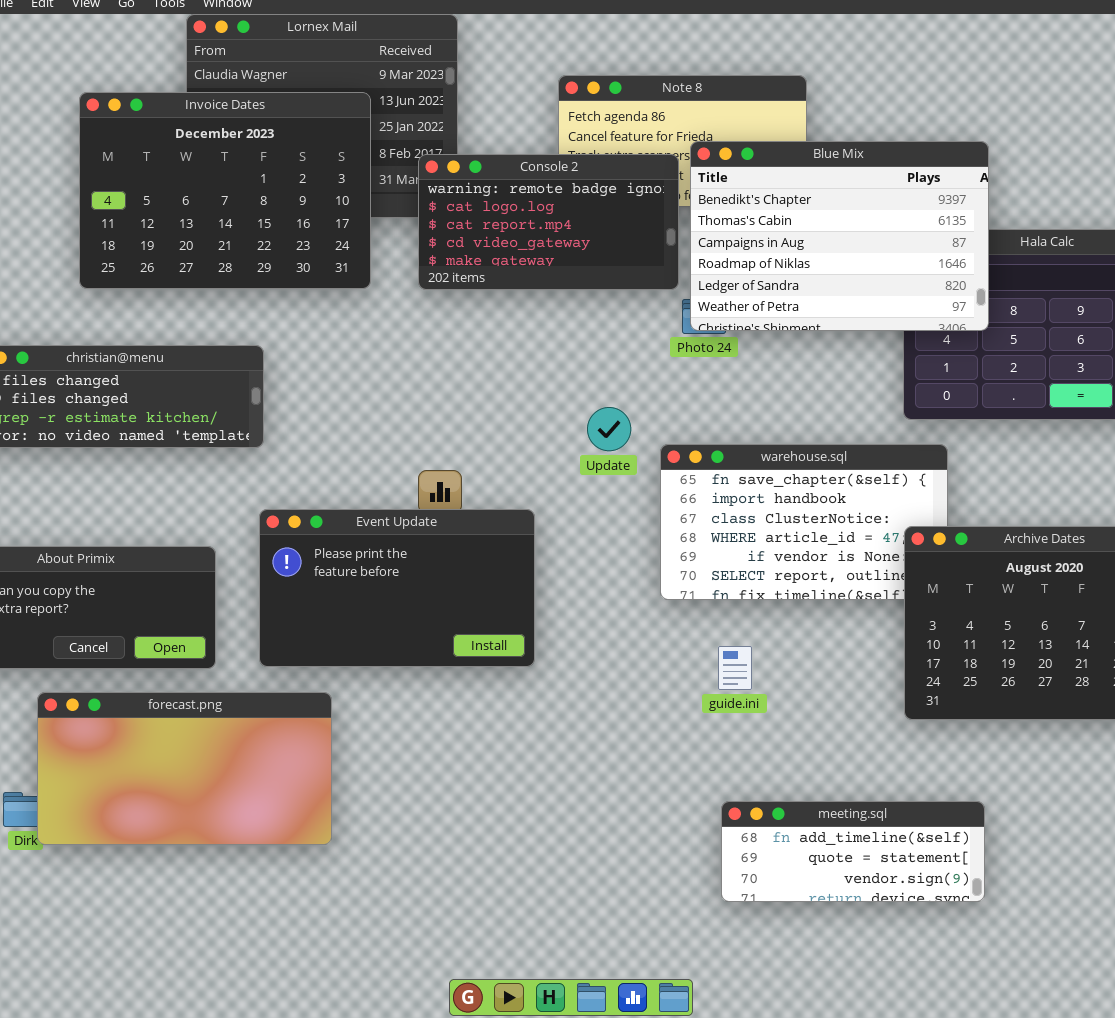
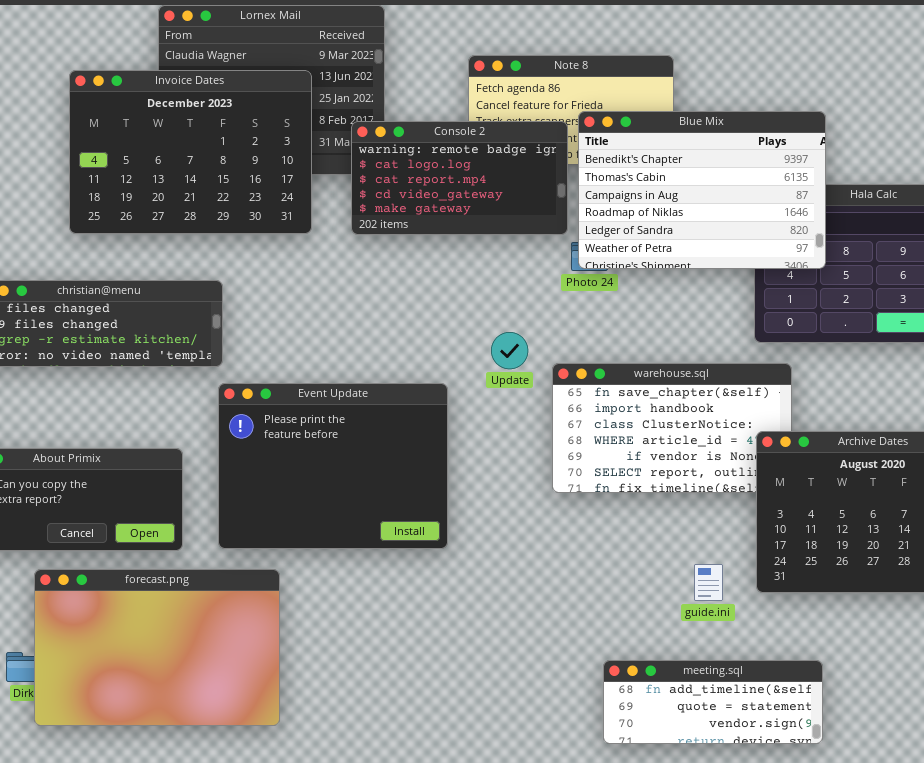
Event Update: [259,509,535,667] -> [218,383,448,549], resized
guide.ini: [718,646,752,690] -> [694,564,723,601], moved
forecast.png: [37,692,332,845] -> [34,569,280,726], resized

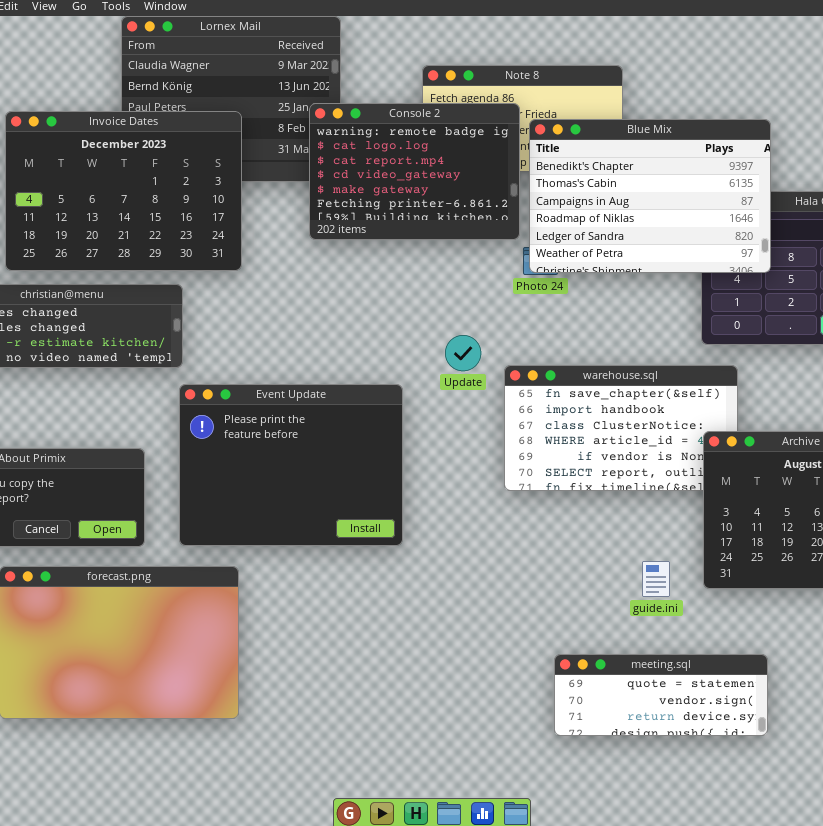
Invoice Dates: [69,70,312,234] -> [5,111,242,271], moved
Console 2: [351,121,568,235] -> [309,103,520,240], resized
meeting.sql: [603,660,823,744] -> [554,654,768,736], scrolled down 1 row

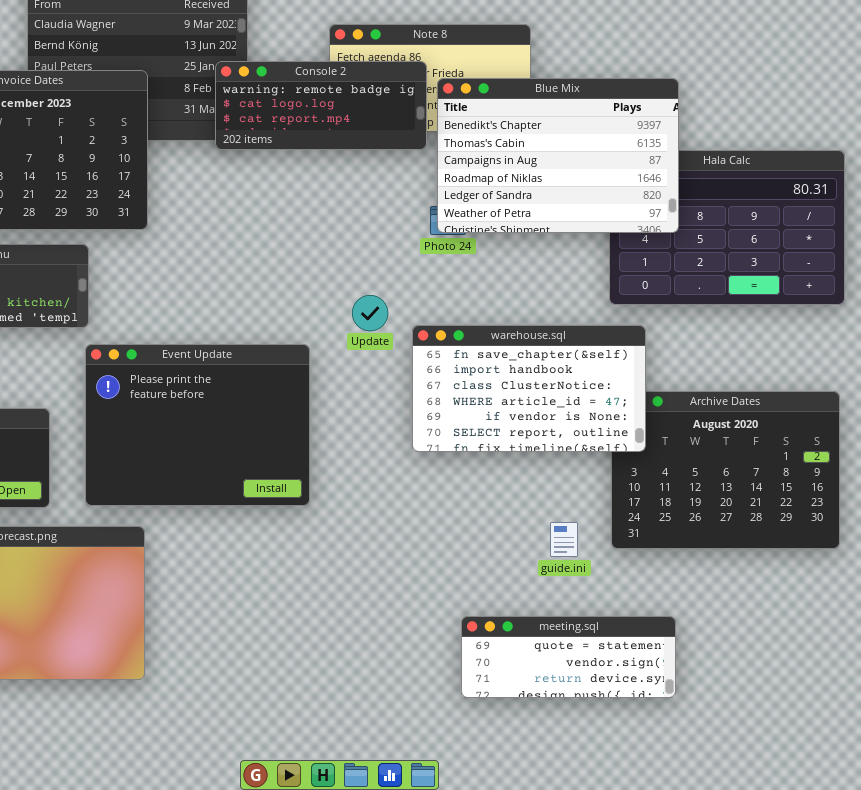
Console 2: [309,103,520,240] -> [215,61,427,150], resized
warehouse.sql: [504,365,738,491] -> [412,325,646,452], raised

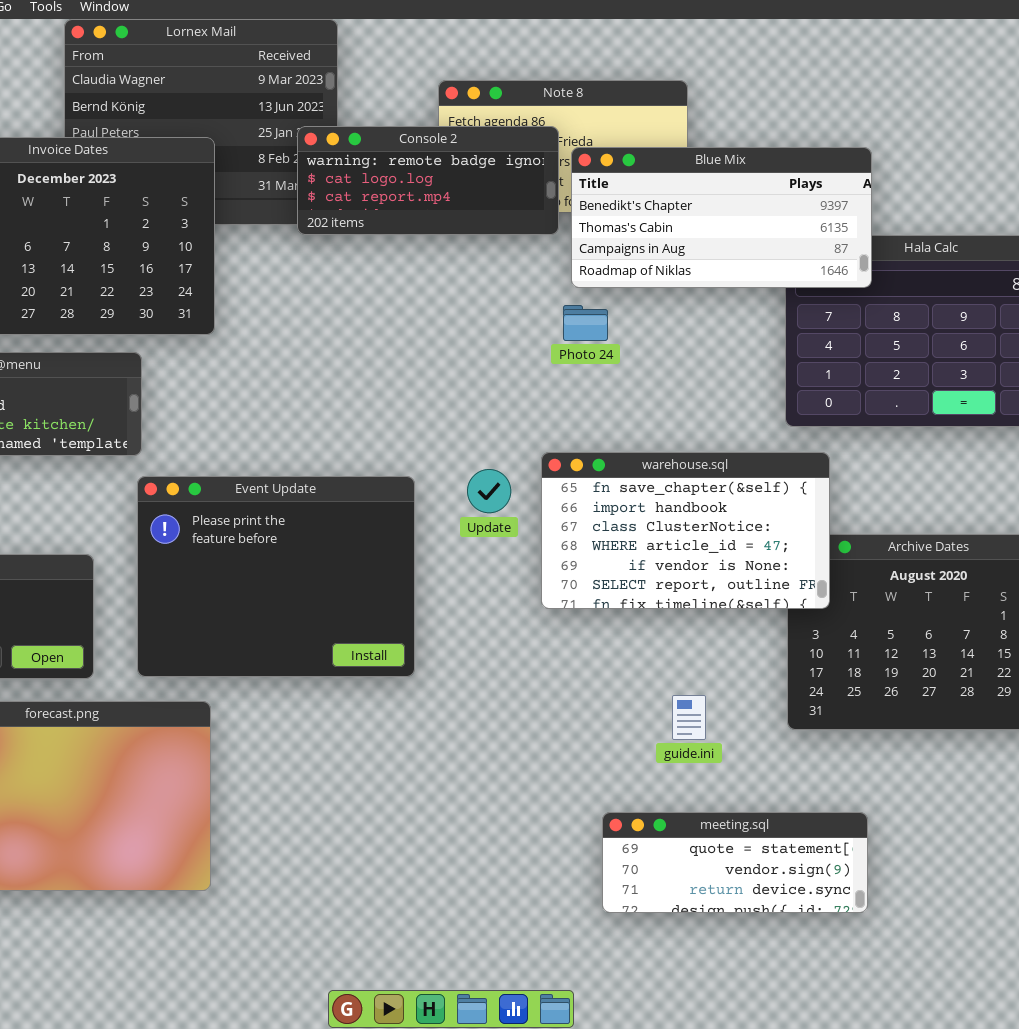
Blue Mix: [437,78,679,233] -> [571,147,872,288], resized
Update: [352,295,388,331] -> [467,469,511,513], moved
guide.ini: [550,522,578,557] -> [672,695,706,740], moved

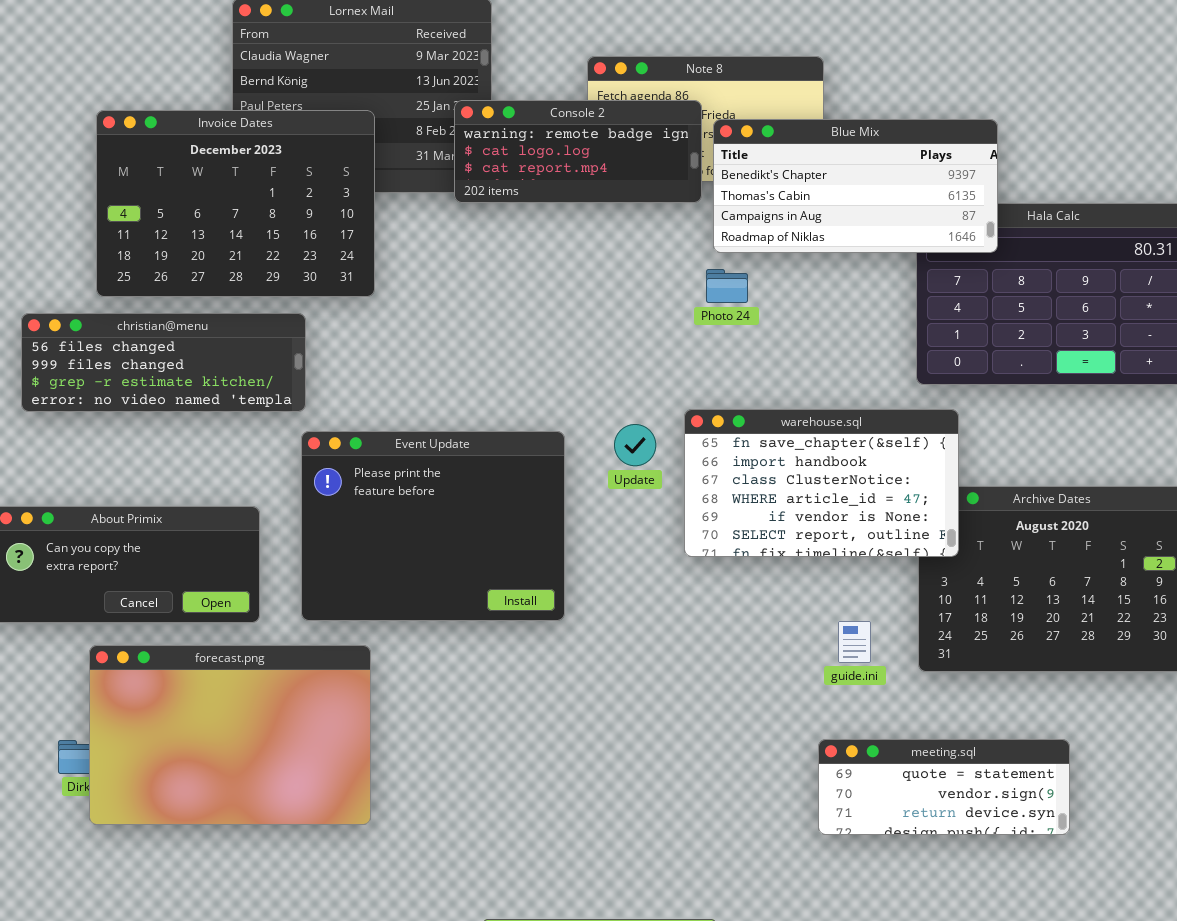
guide.ini: [672,695,706,740] -> [838,621,871,663], moved
meeting.sql: [602,812,868,913] -> [818,739,1070,835], moved

